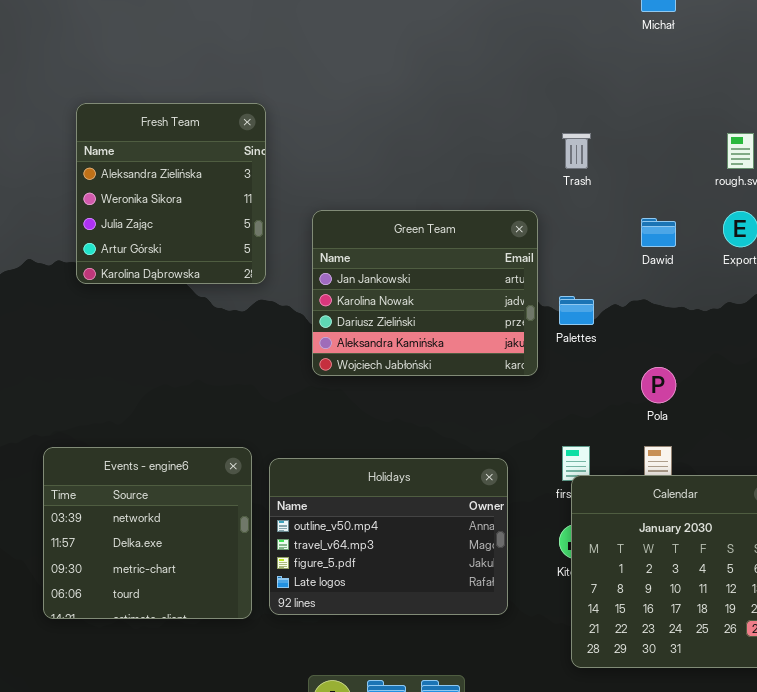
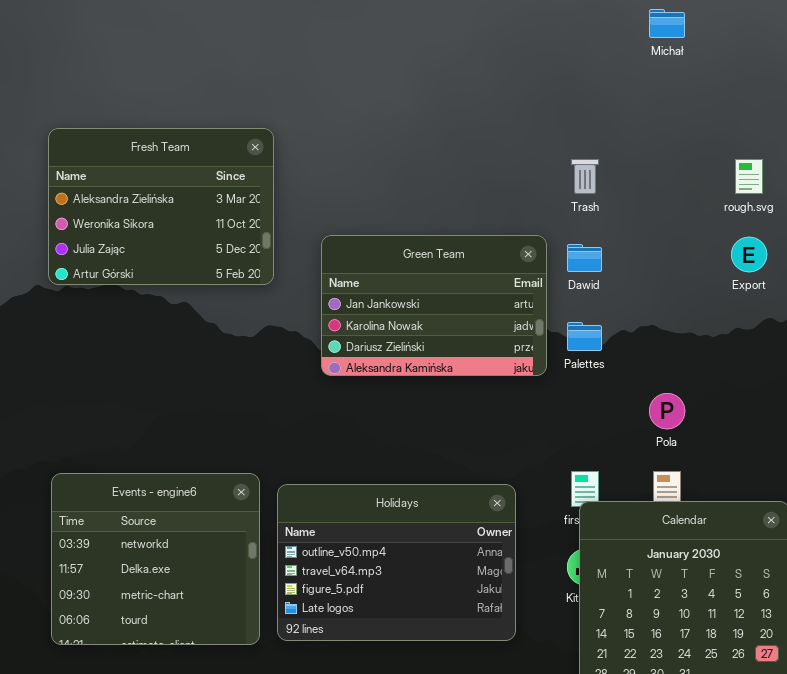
Fresh Team: [76,103,266,284] -> [48,128,274,285], resized
Green Team: [312,210,538,376] -> [321,235,547,376], resized
Dawid: [641,218,676,247] -> [567,244,602,272], moved

